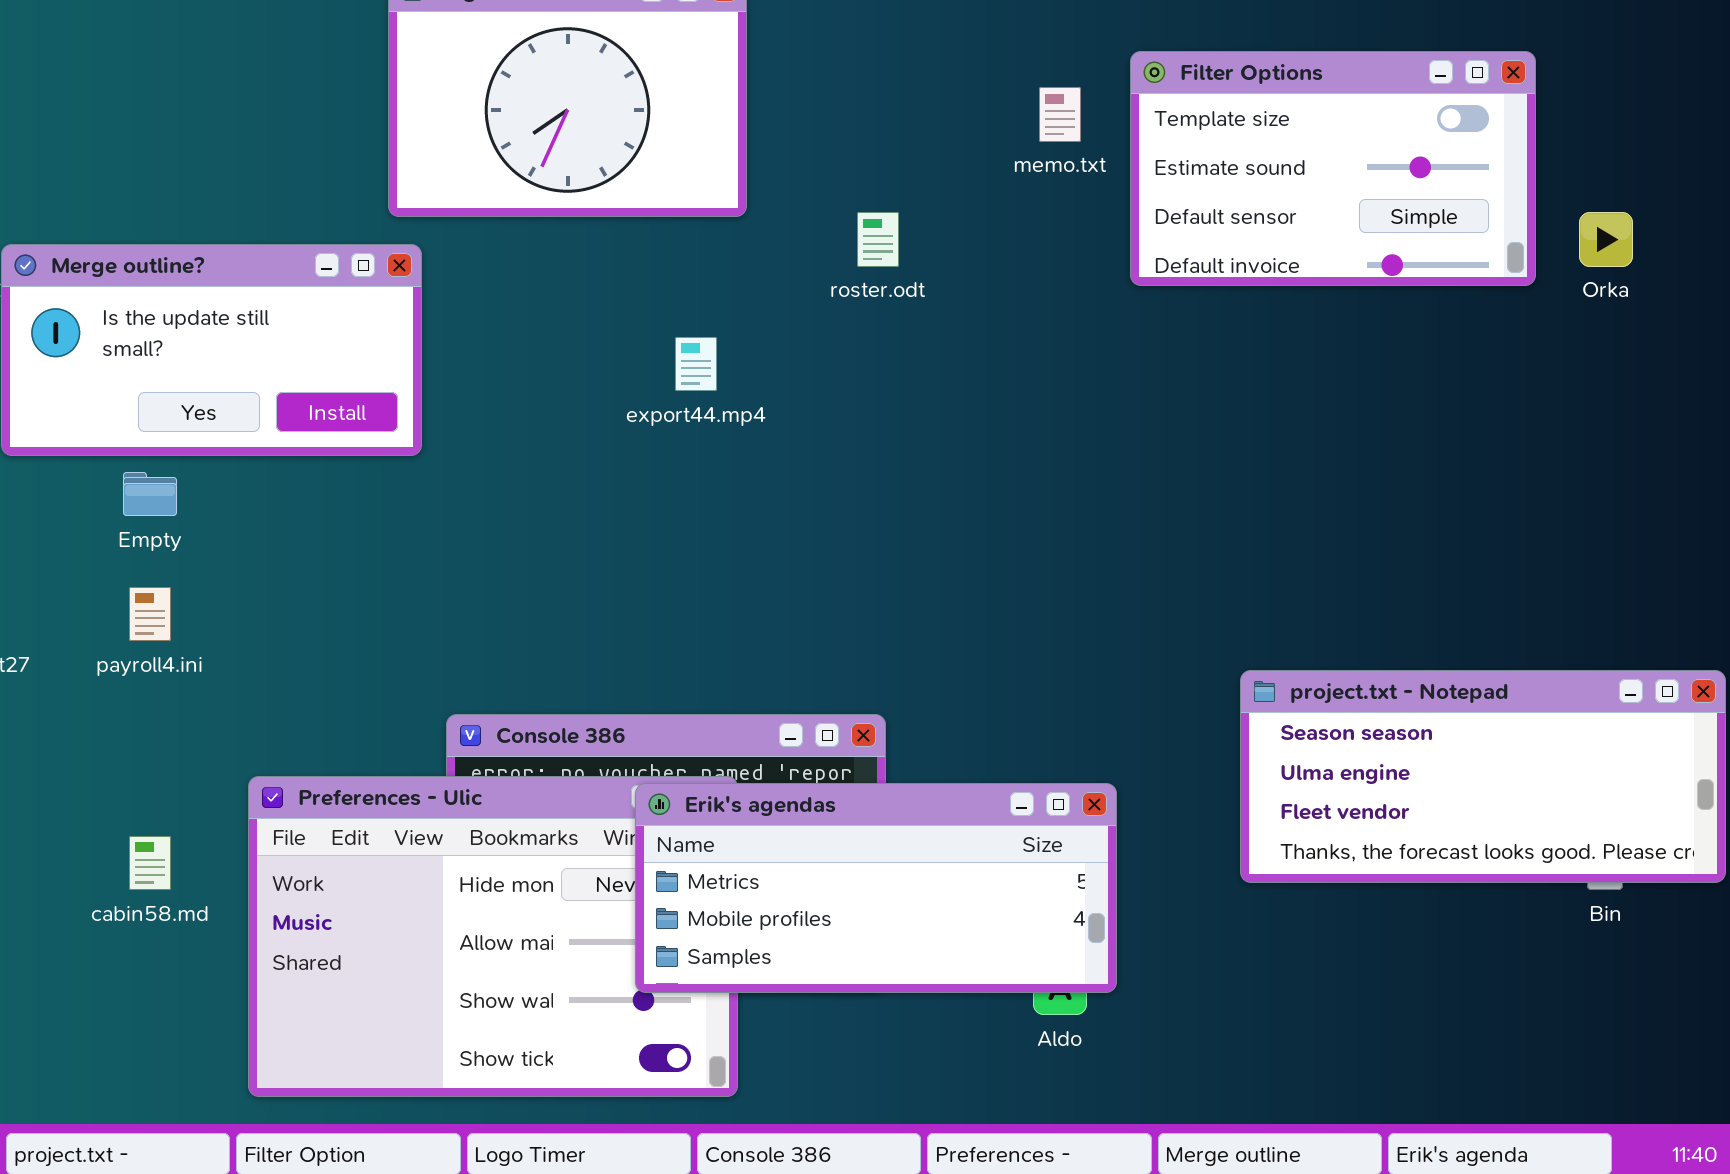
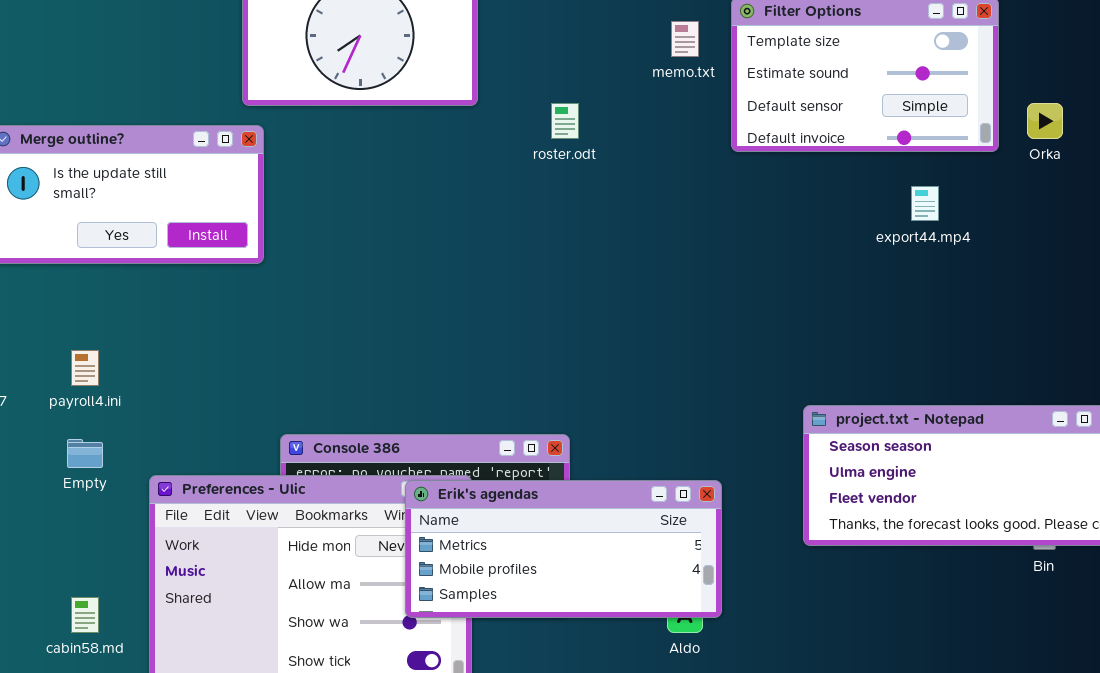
export44.mp4: [675,337,717,391] -> [911,186,939,221], moved
Empty: [123,472,177,516] -> [67,439,103,468], moved
cabin58.md: [129,836,171,890] -> [71,597,99,633], moved

